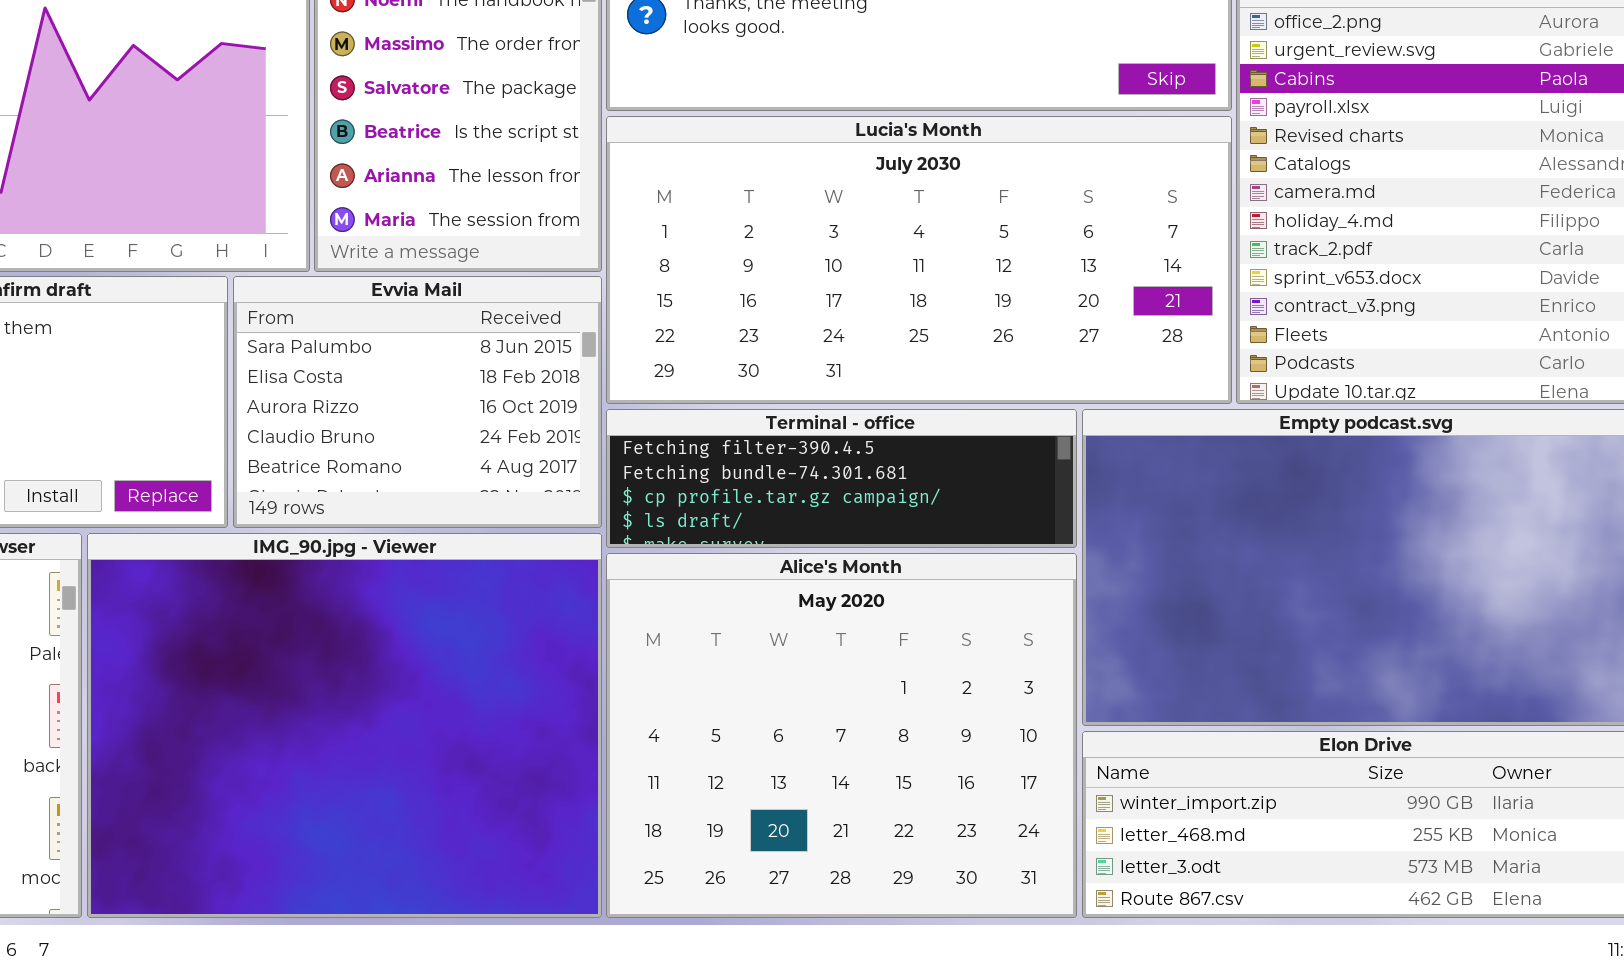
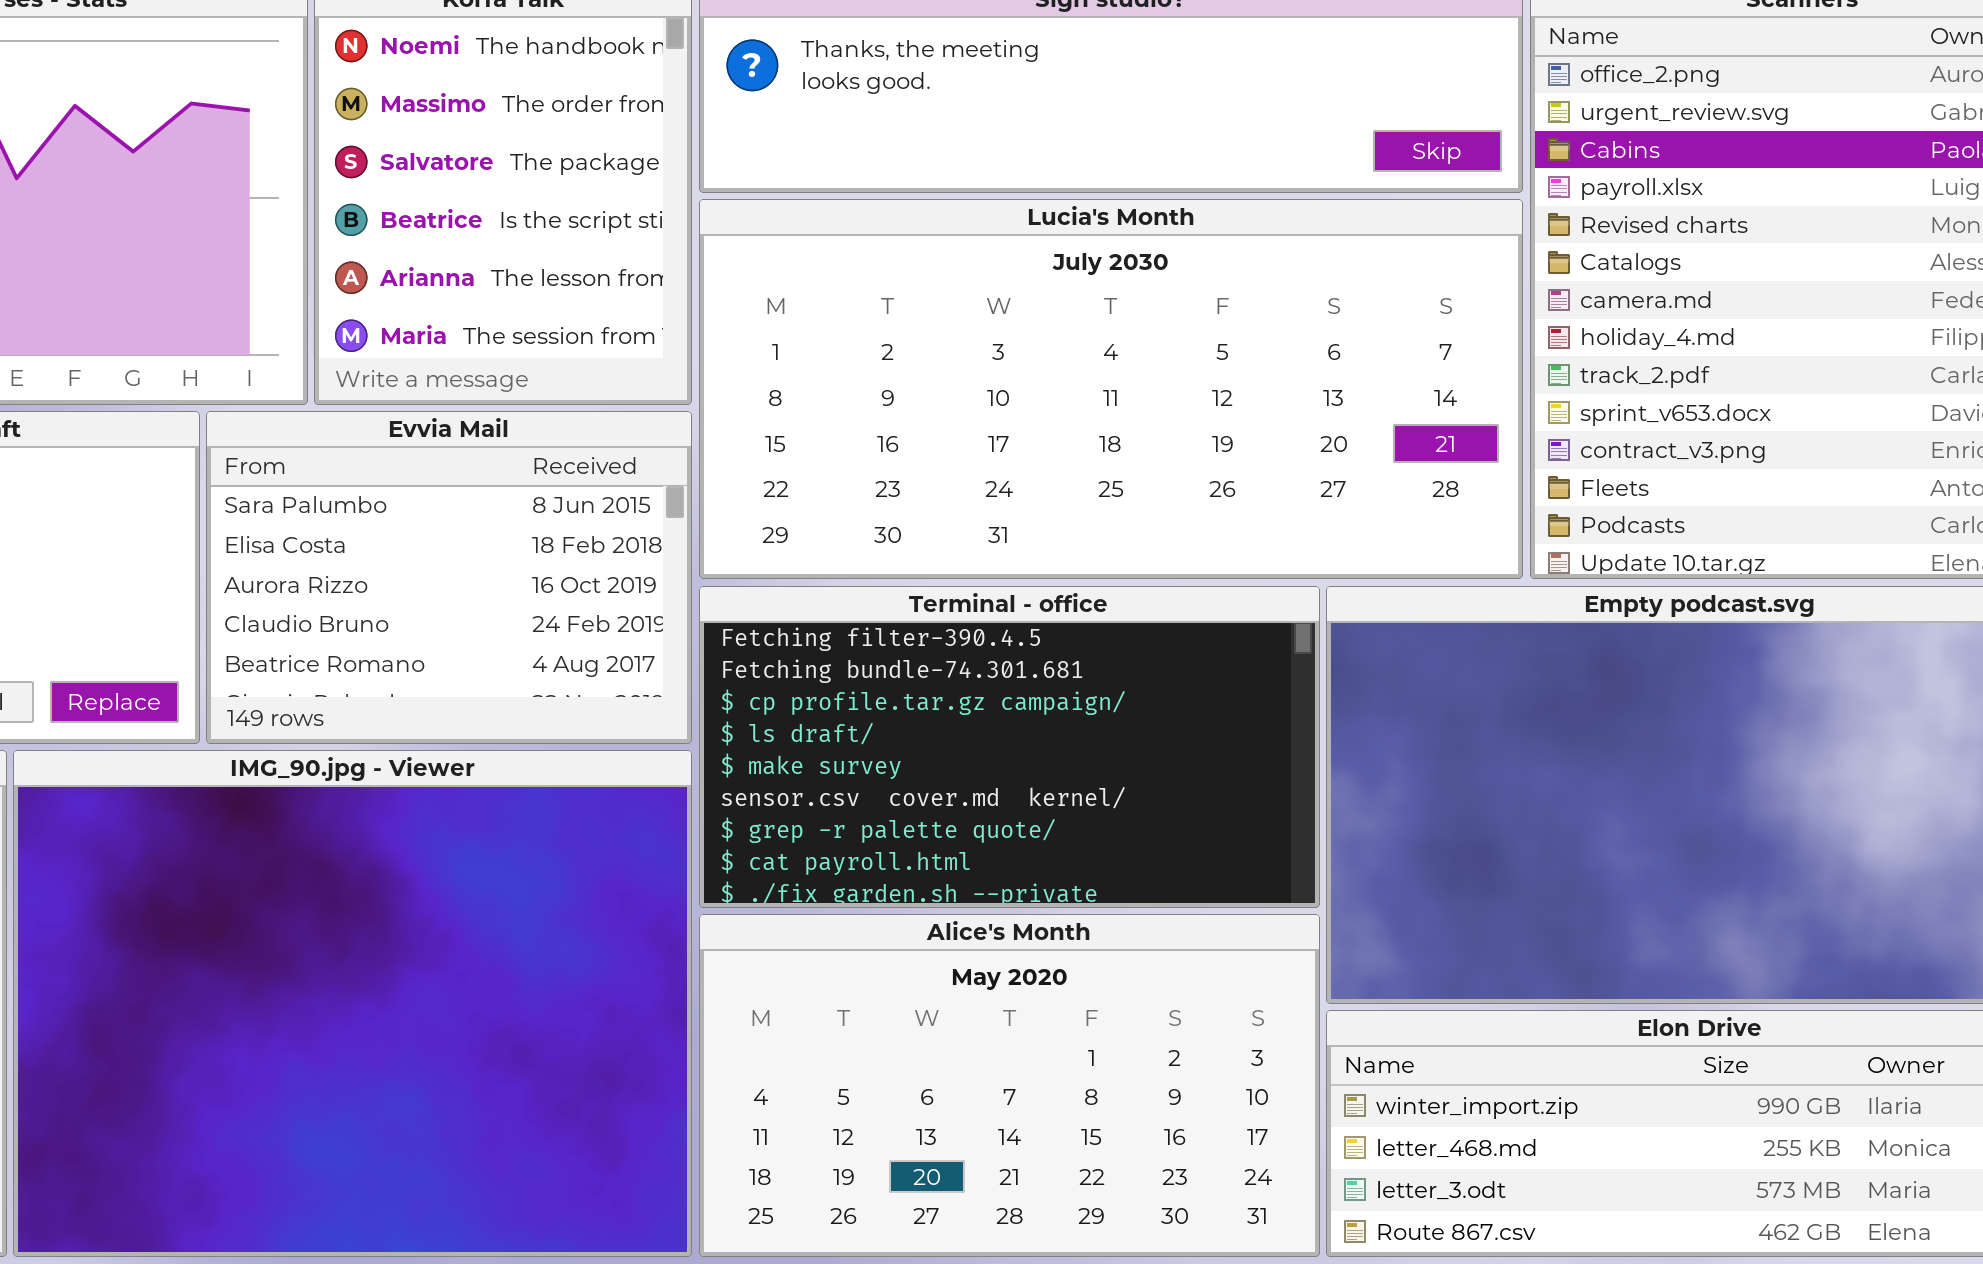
Terminal - office: [606,409,1077,548] -> [699,586,1320,908], resized
Alice's Month: [606,553,1077,918] -> [699,914,1320,1257], resized

